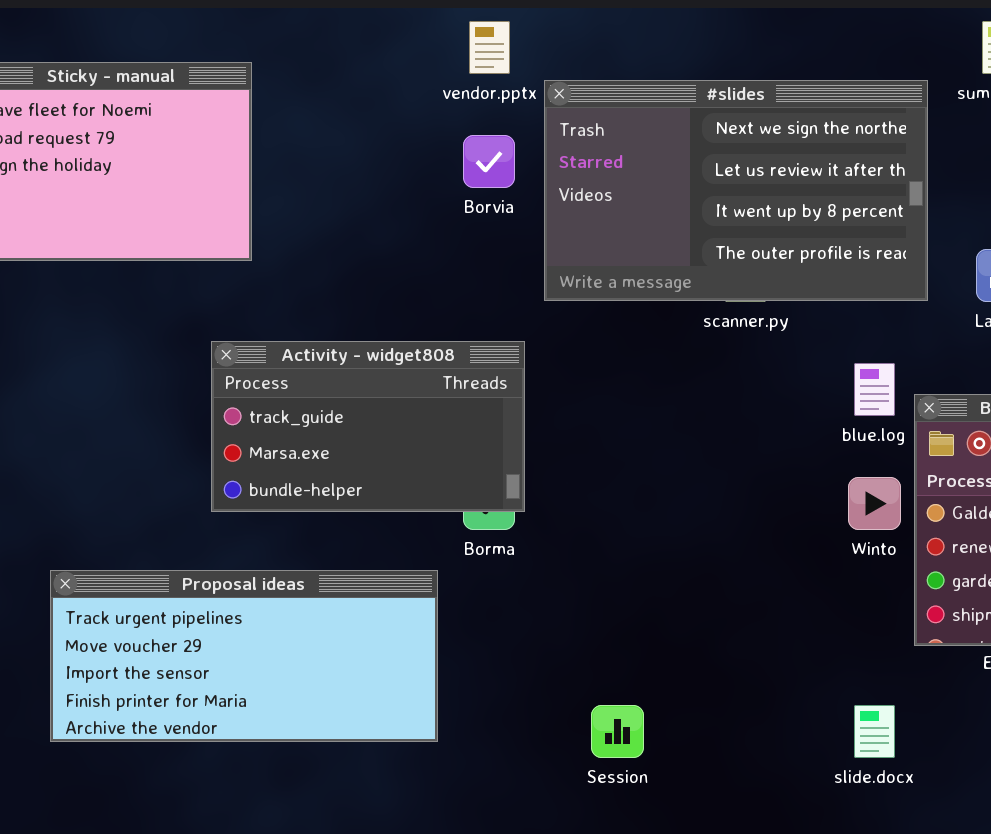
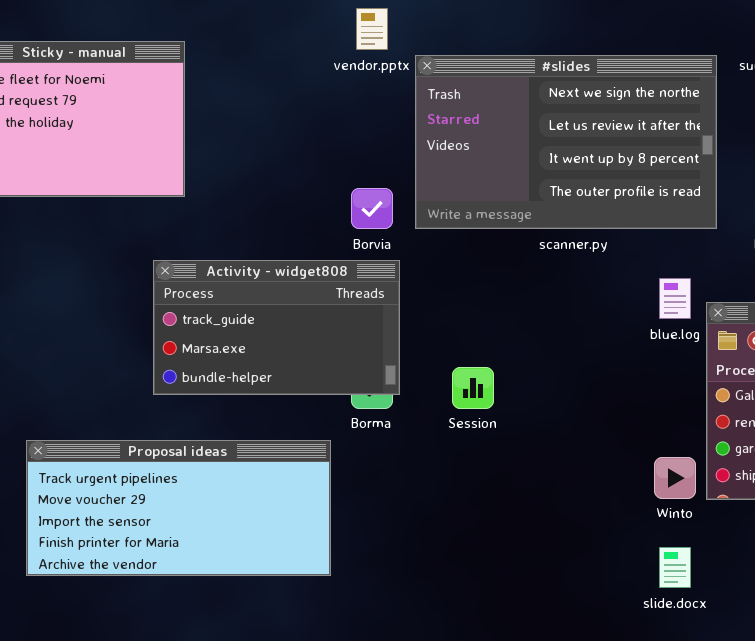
Borvia: [463,135,515,188] -> [351,188,393,229], moved
Winto: [848,477,901,530] -> [654,457,696,499], moved
Session: [591,705,644,758] -> [452,367,494,409], moved

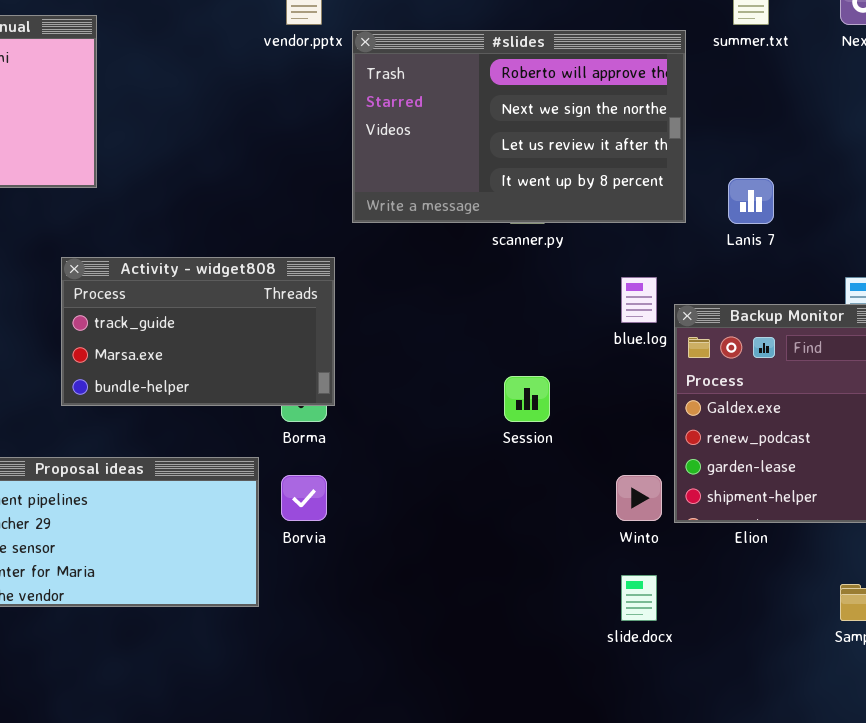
#slides: [415,55,717,229] -> [352,30,686,223], scrolled up 1 row
Borvia: [351,188,393,229] -> [281,475,327,521], moved
Session: [452,367,494,409] -> [504,376,550,422], moved

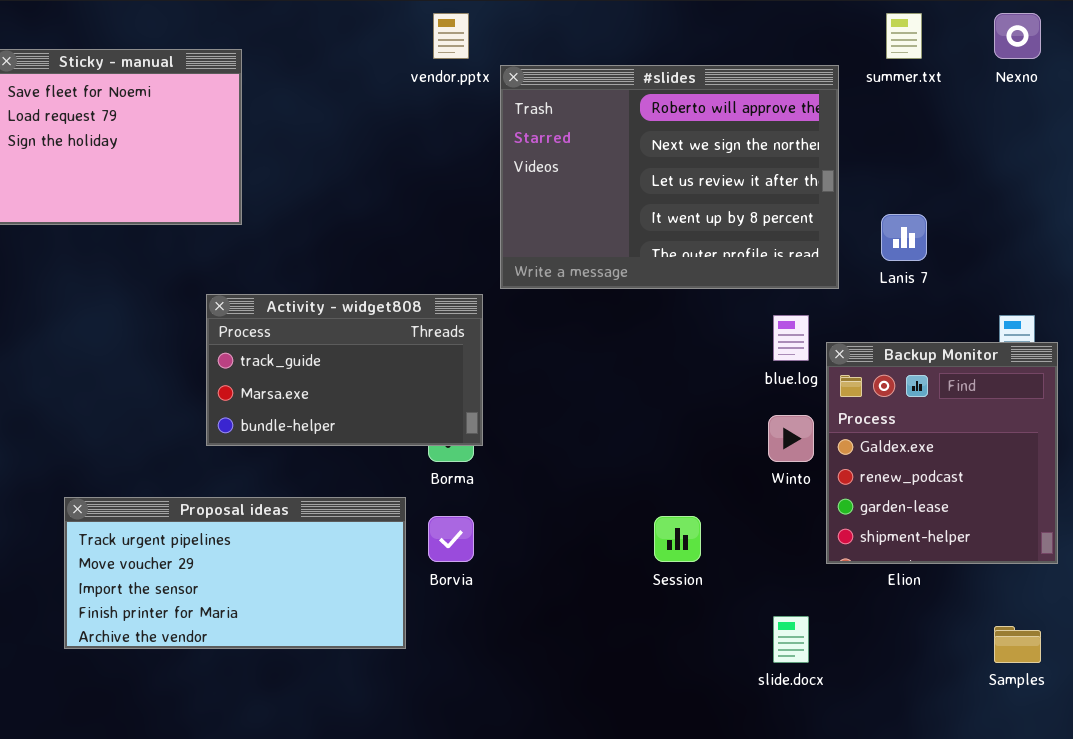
#slides: [352,30,686,223] -> [500,65,839,289], resized
Session: [504,376,550,422] -> [654,516,701,562], moved
Winto: [616,475,662,521] -> [768,415,814,462], moved

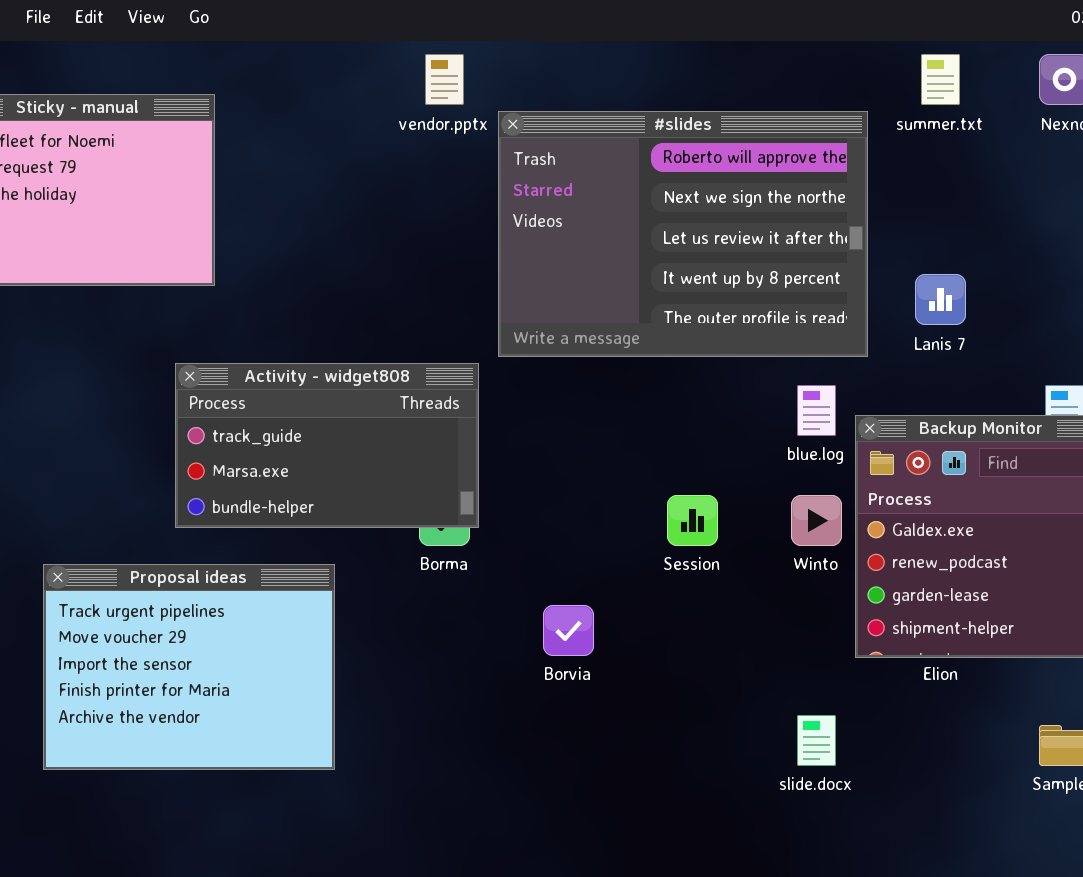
Proposal ideas: [64,497,406,649] -> [43,564,335,770], moved, resized
Borvia: [428,516,474,562] -> [543,605,594,656], moved
Session: [654,516,701,562] -> [667,495,718,546], moved

